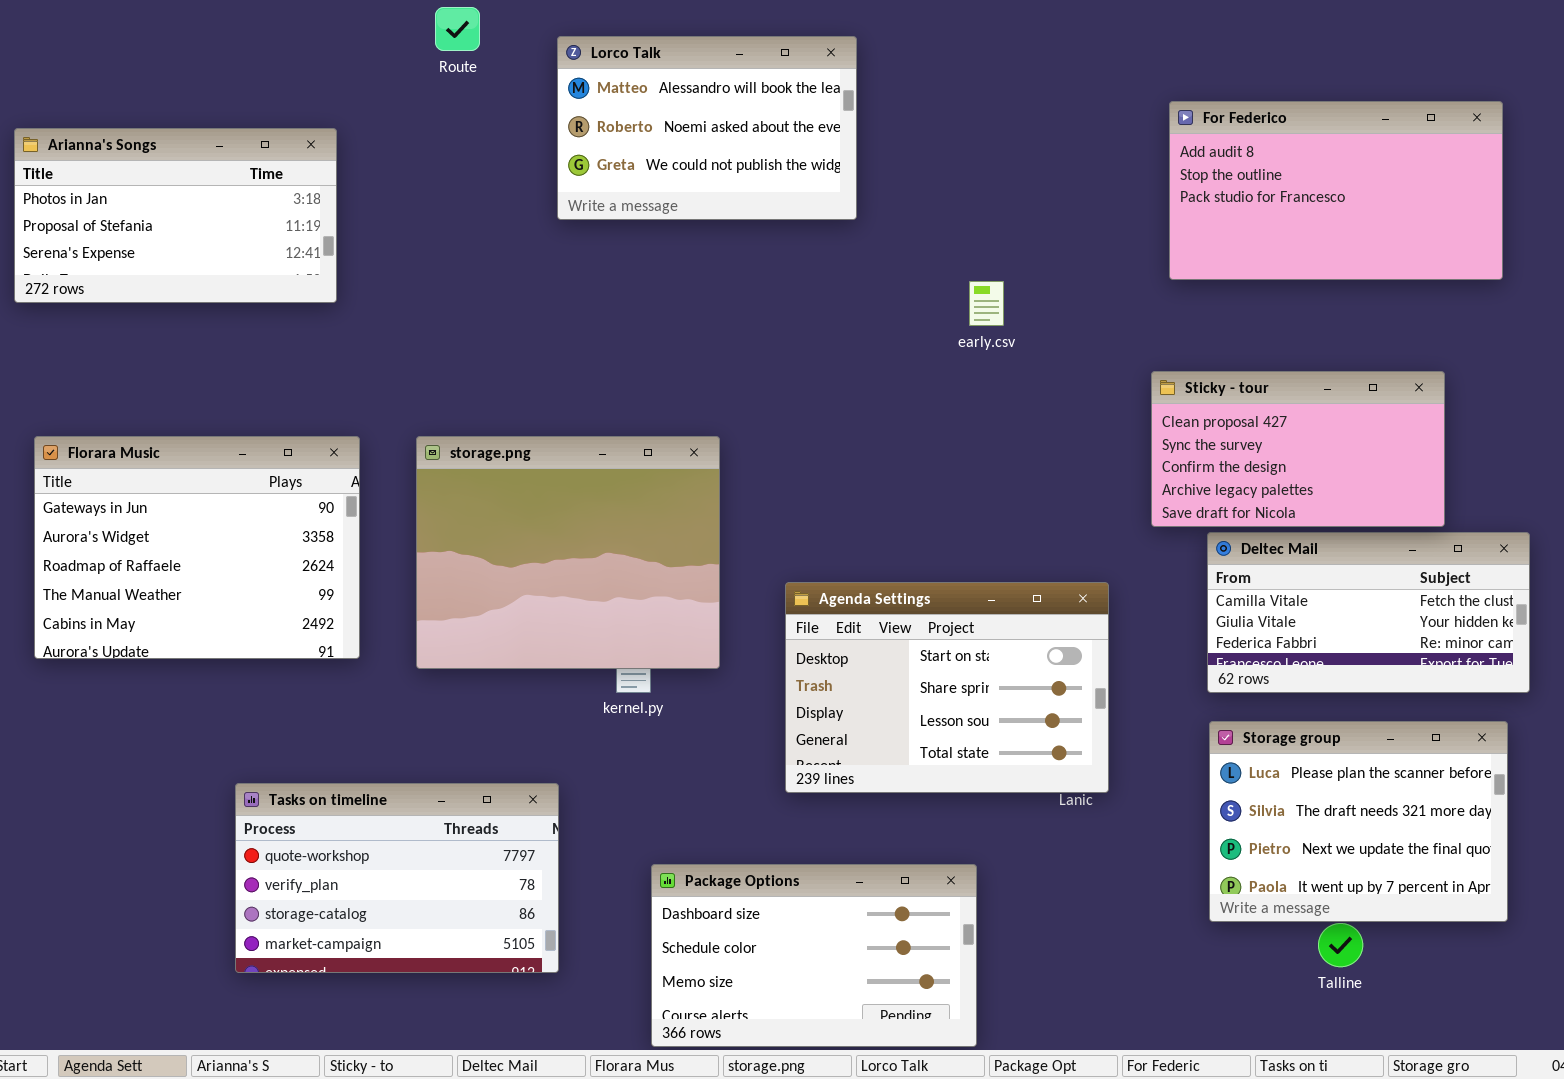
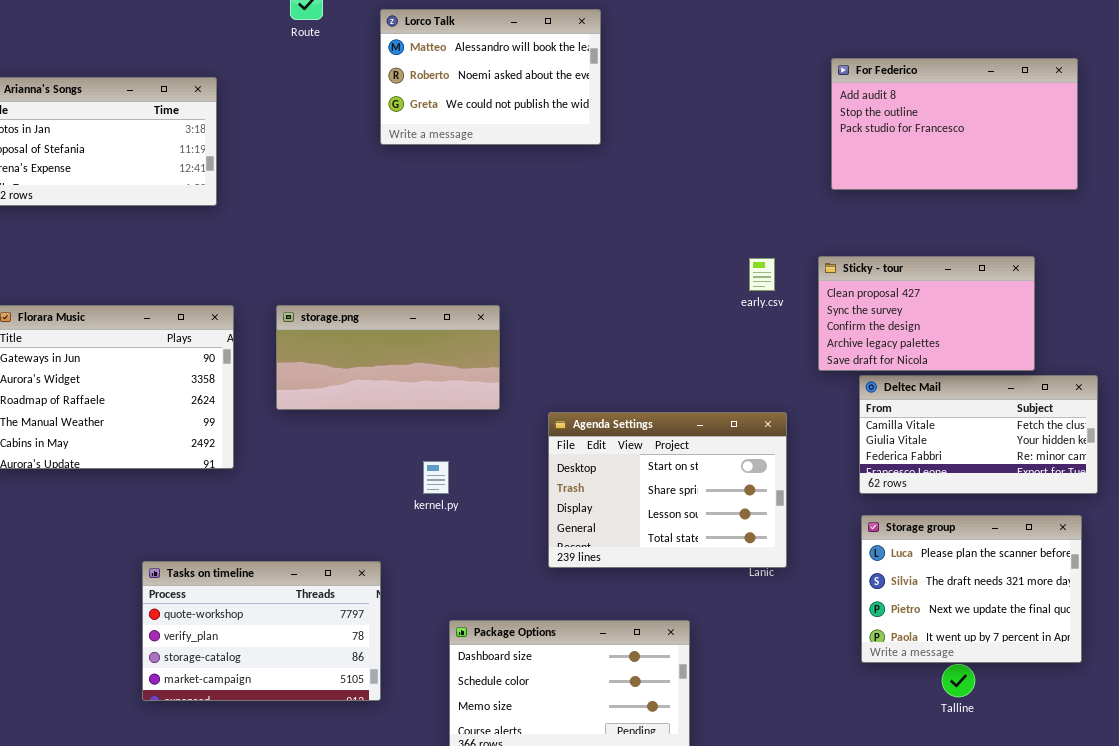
early.csv: [969,281,1004,326] -> [749,258,775,291], moved
storage.png: [416,436,720,669] -> [276,305,500,410], resized

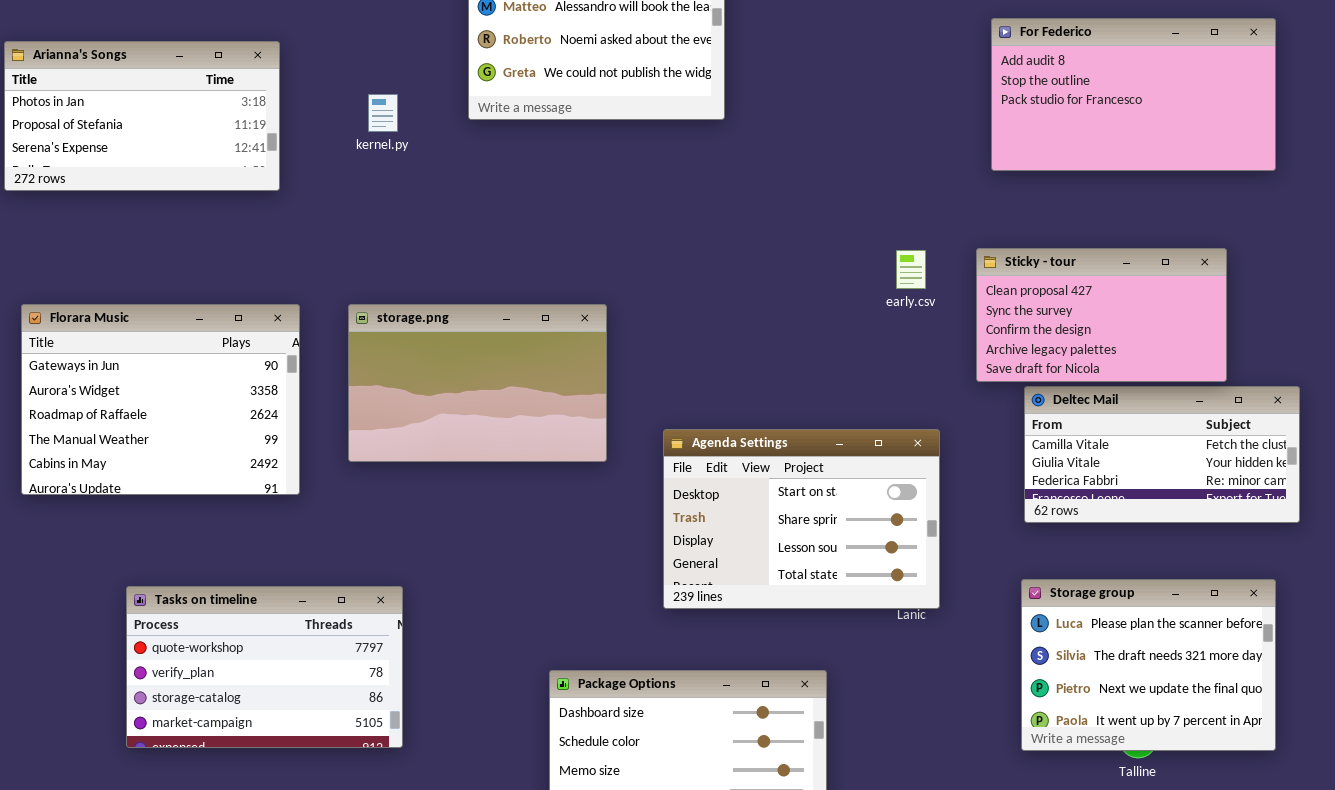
storage.png: [276,305,500,410] -> [348,304,607,462], resized
kernel.py: [423,461,449,494] -> [368,94,398,132], moved
Storage group: [861,515,1082,663] -> [1021,579,1276,751], moved
Tasks on timeline: [142,561,381,701] -> [126,586,403,748], moved

